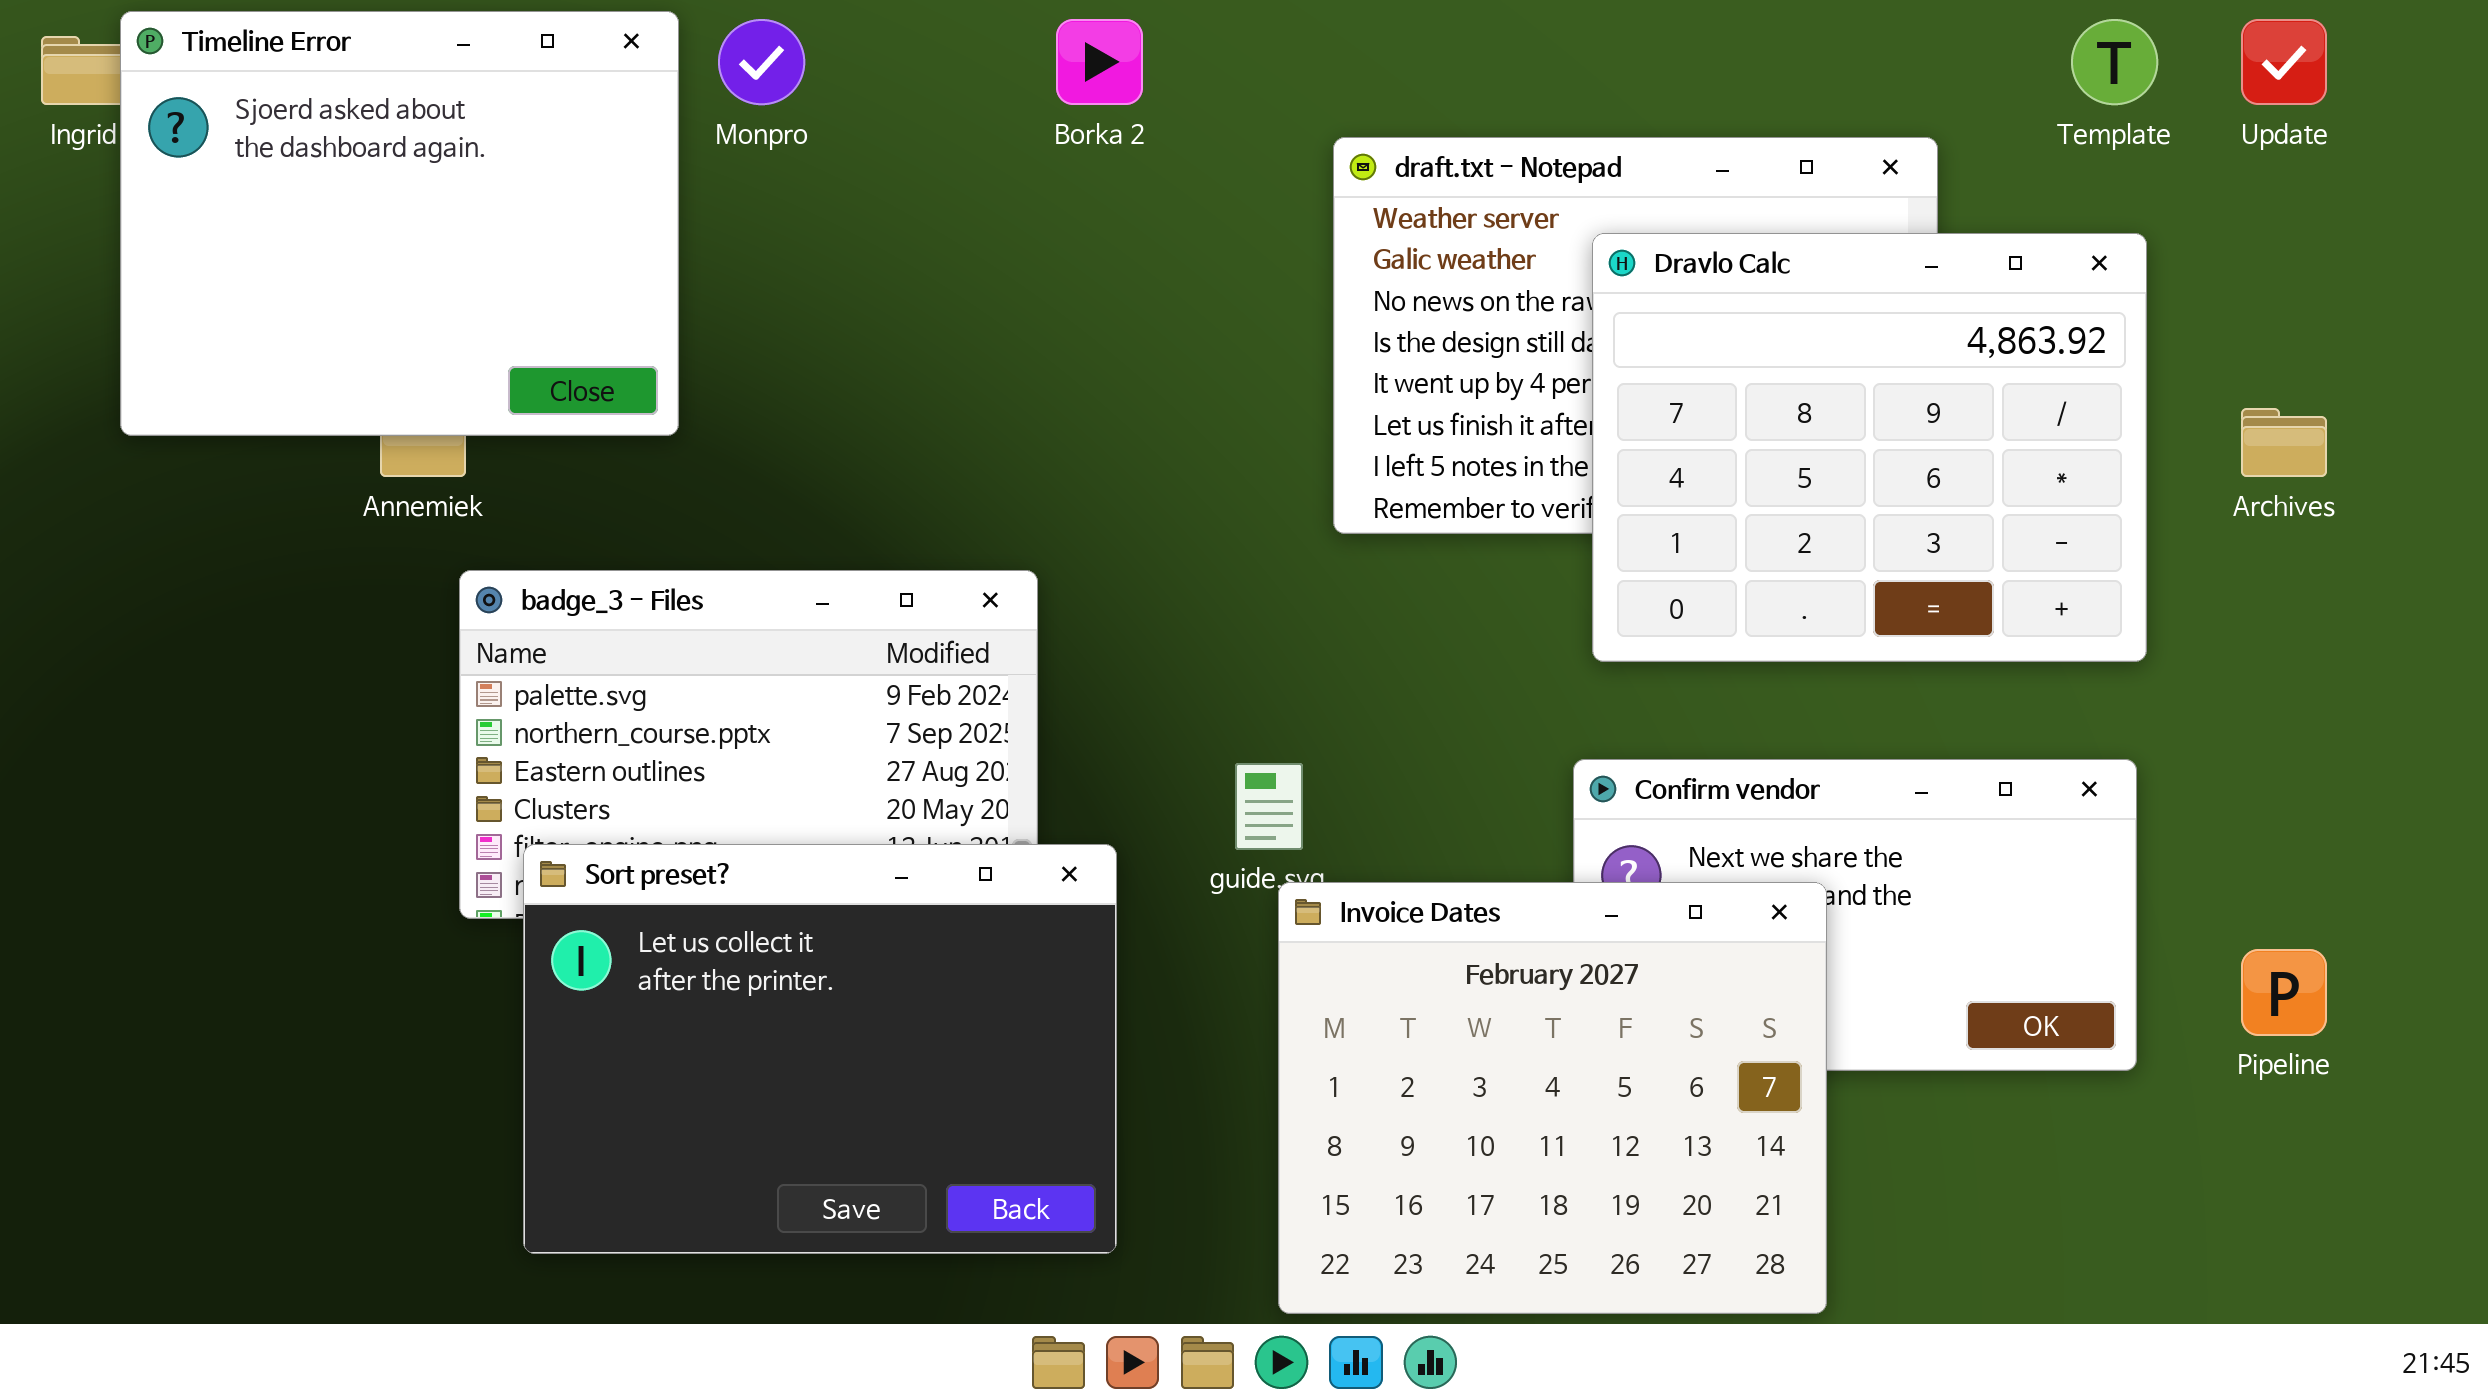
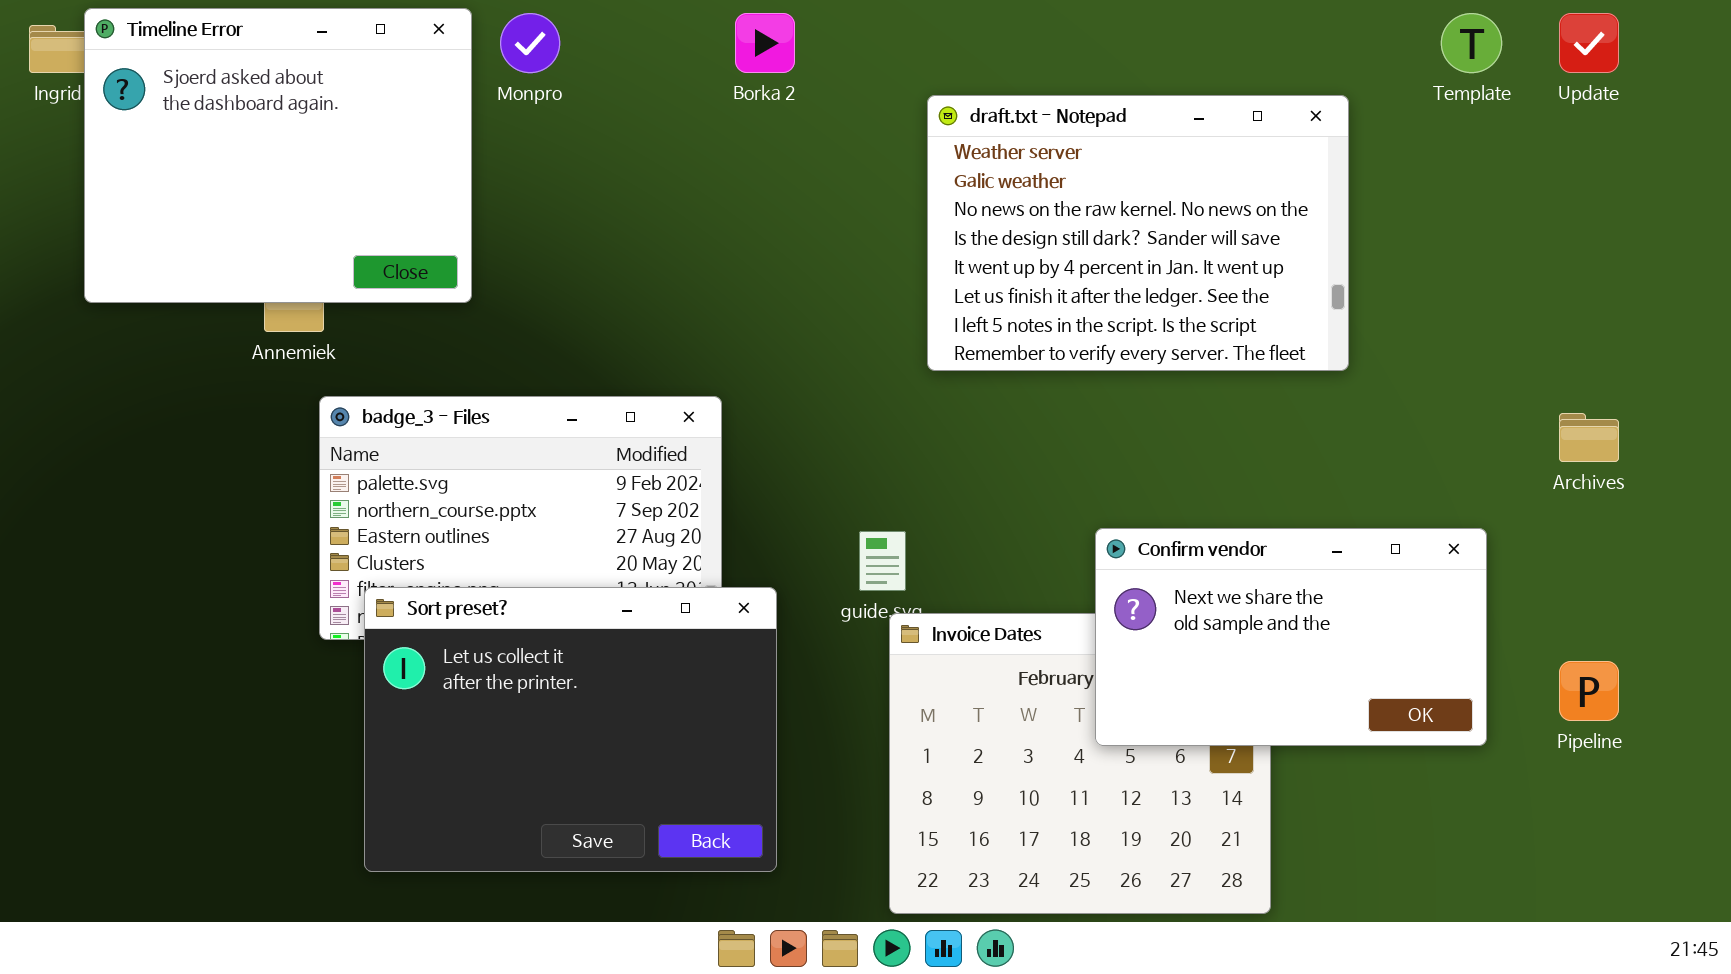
Dravlo Calc: [1592,233,2147,662] -> none, closed
Archives: [2241,408,2327,477] -> [1559,413,1619,462], moved
Confirm vendor: [1573,759,2137,1071] -> [1095,528,1487,746], raised

